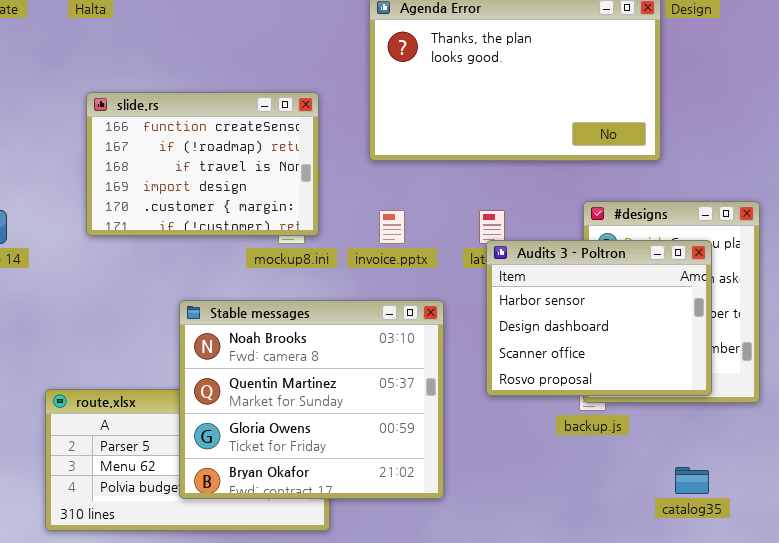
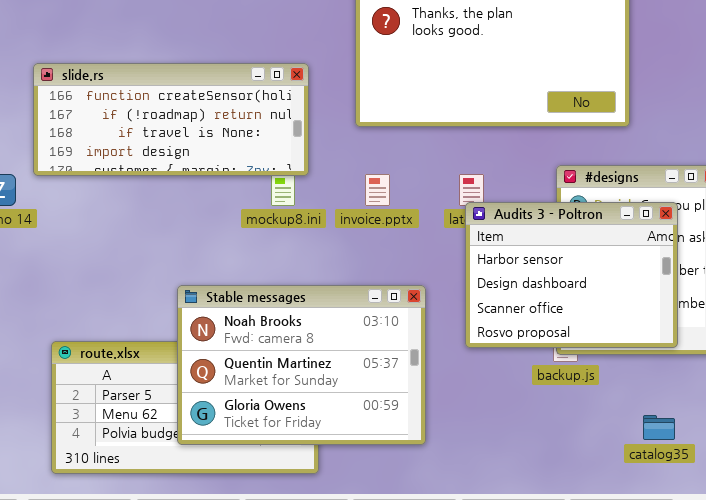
slide.rs: [86,92,319,236] -> [33,63,309,176], resized
Stable messages: [179,300,444,499] -> [177,285,426,445], resized

